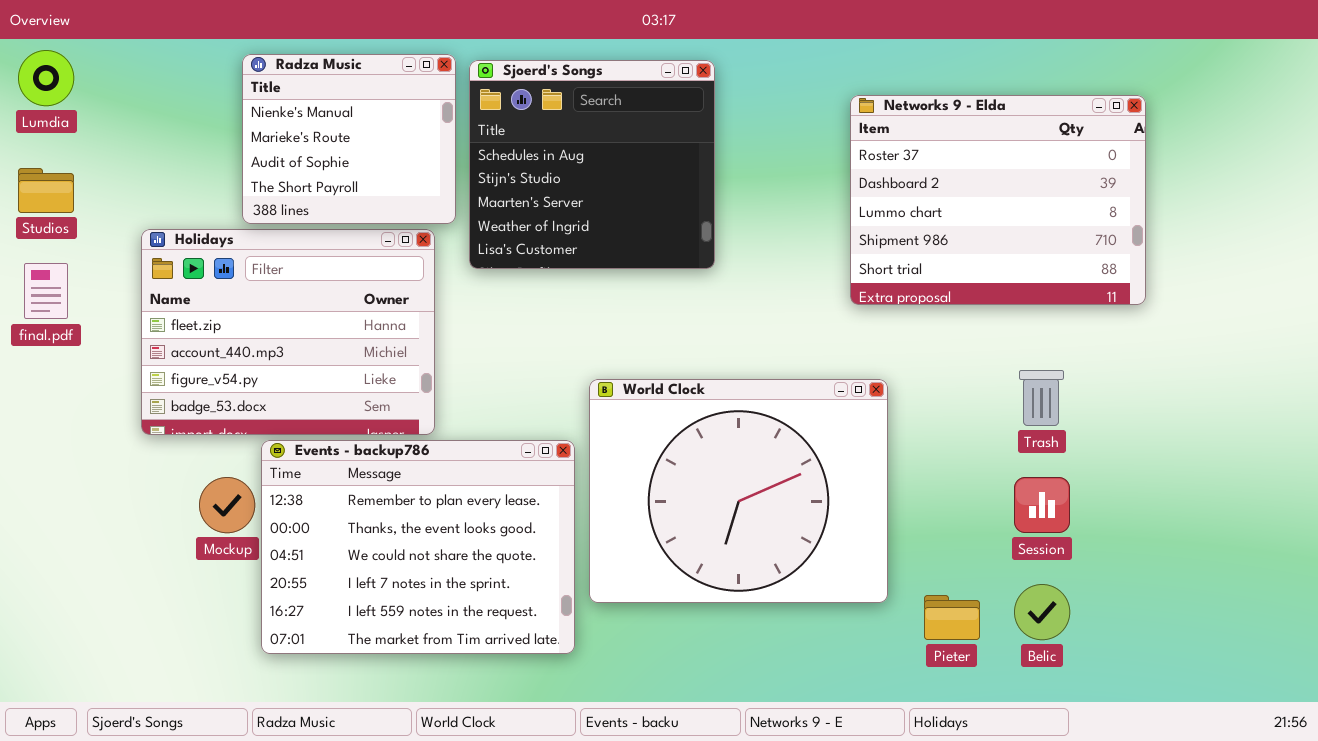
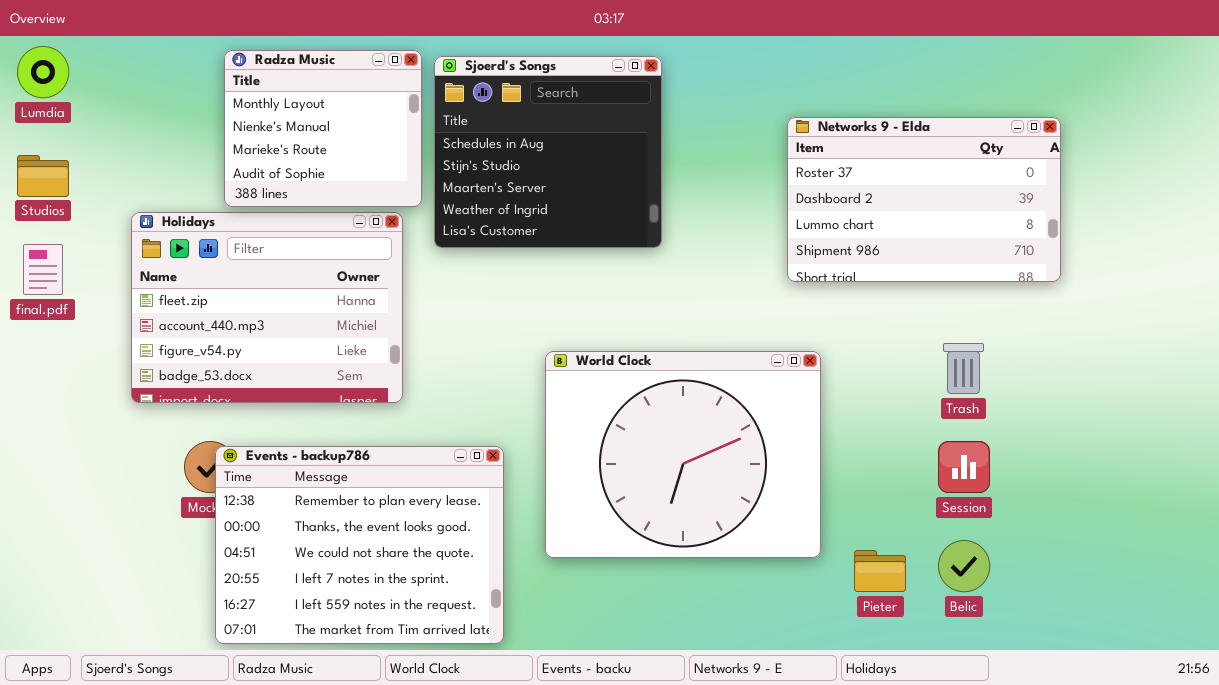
Radza Music: [242,54,456,224] -> [224,50,422,207], scrolled up 1 row
Networks 9 - Elda: [850,95,1146,305] -> [787,117,1061,282], resized
Events - backup786: [261,440,575,654] -> [215,446,504,644], moved

